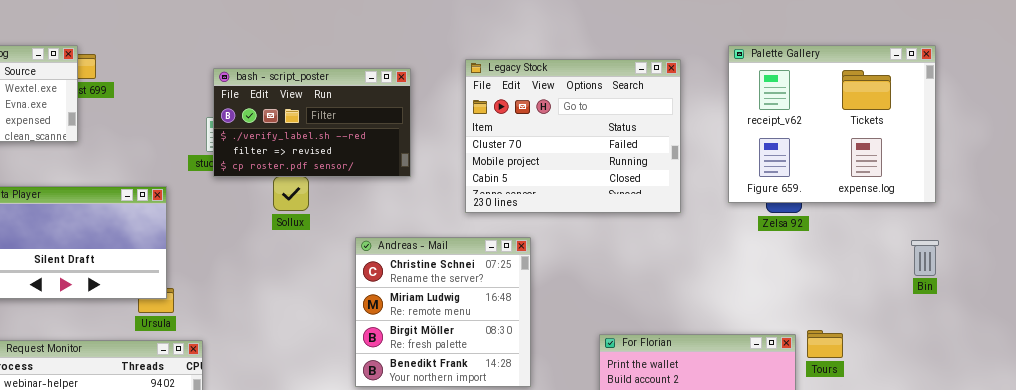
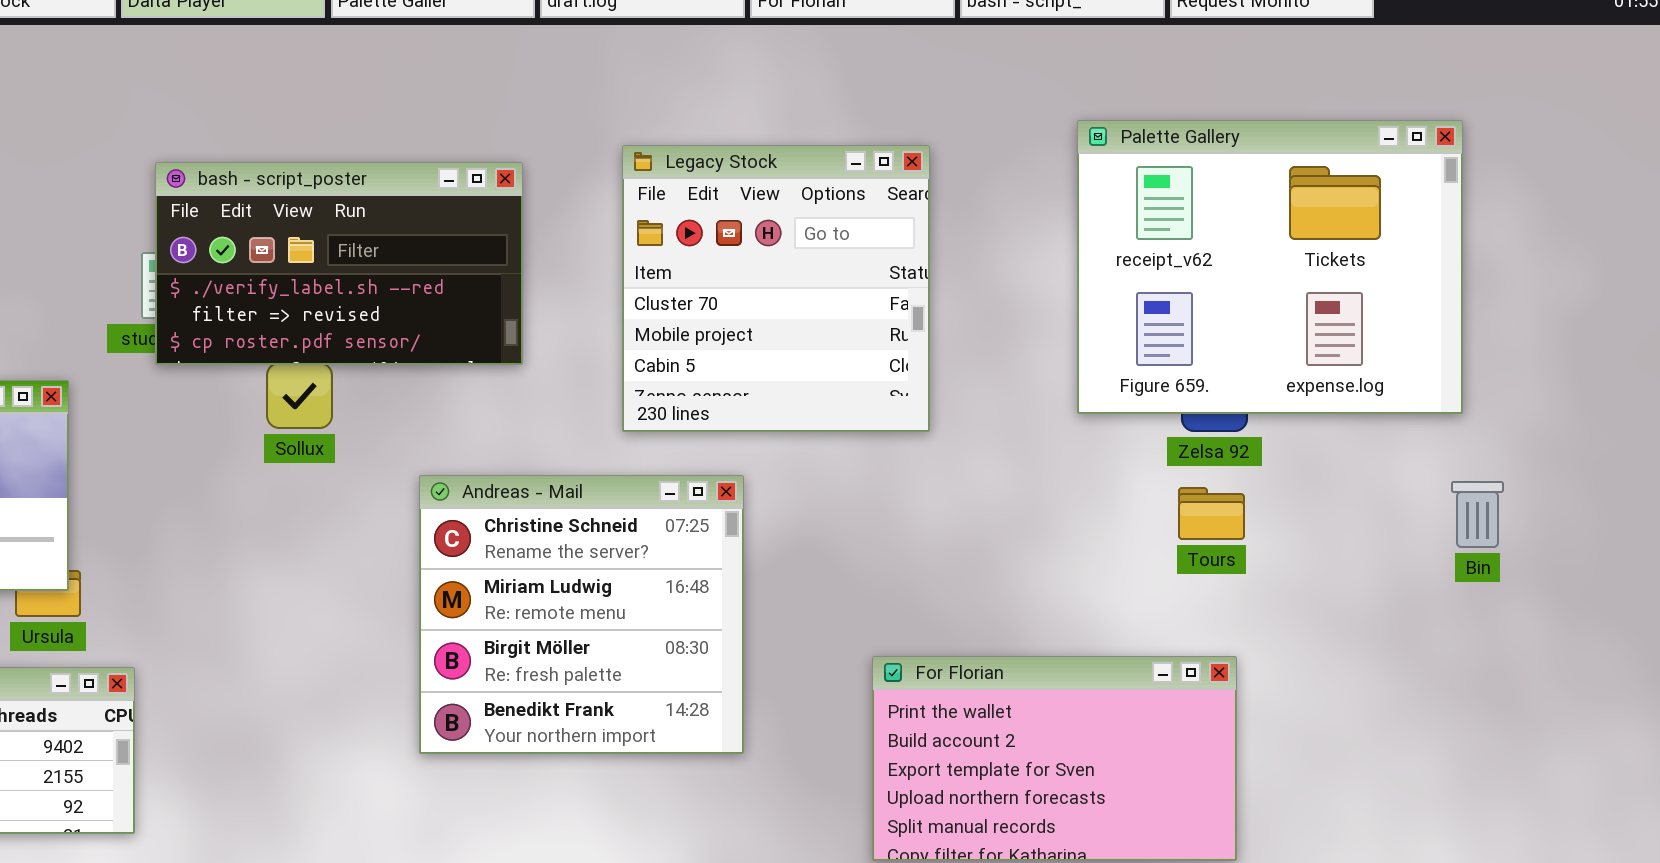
Palette Gallery: [728,45,936,203] -> [1077,120,1463,414], moved
Legacy Stock: [465,59,681,213] -> [622,145,930,432], resized
Tours: [807,330,843,358] -> [1178,487,1245,540], moved

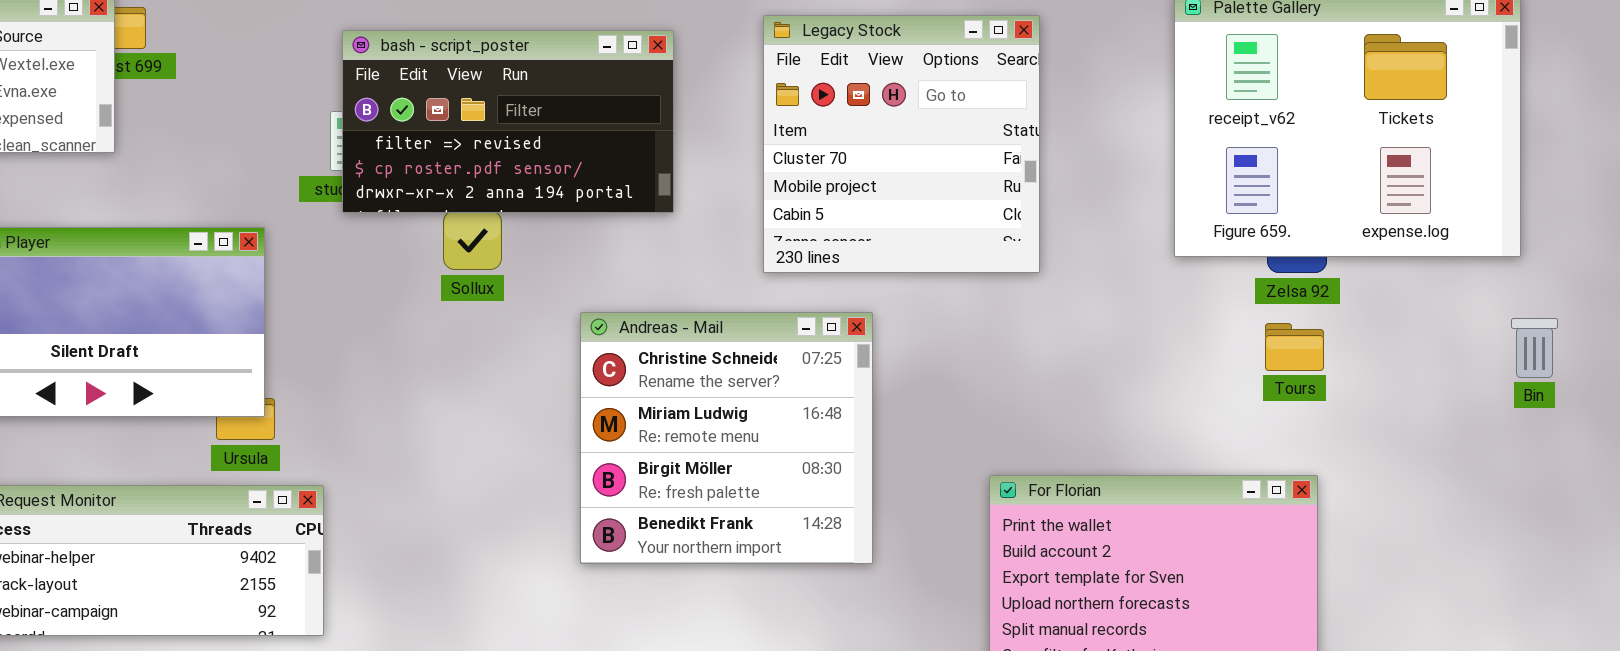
bash - script_poster: [155,162,523,365] -> [342,30,674,213], scrolled down 1 row

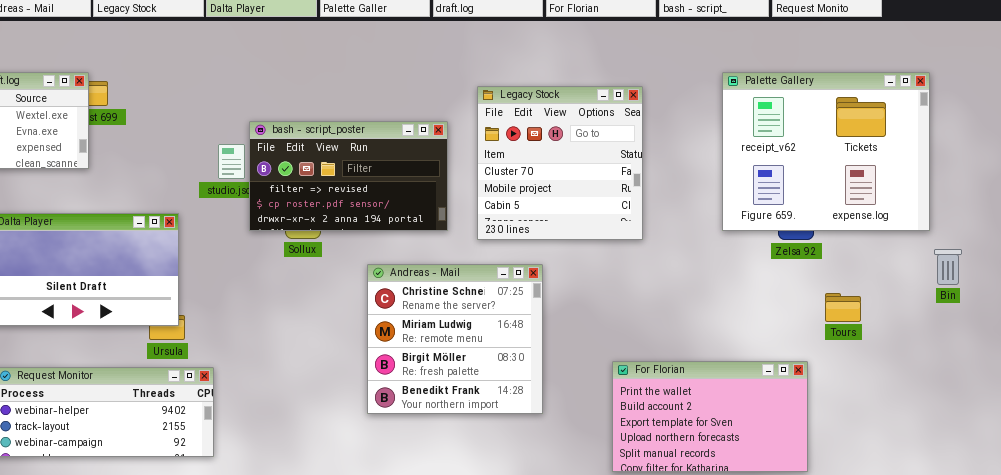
bash - script_poster: [342,30,674,213] -> [249,121,448,231], moved
Bin: [1511,318,1558,378] -> [934,249,962,285], moved
Tours: [1265,323,1324,371] -> [825,293,861,322], moved

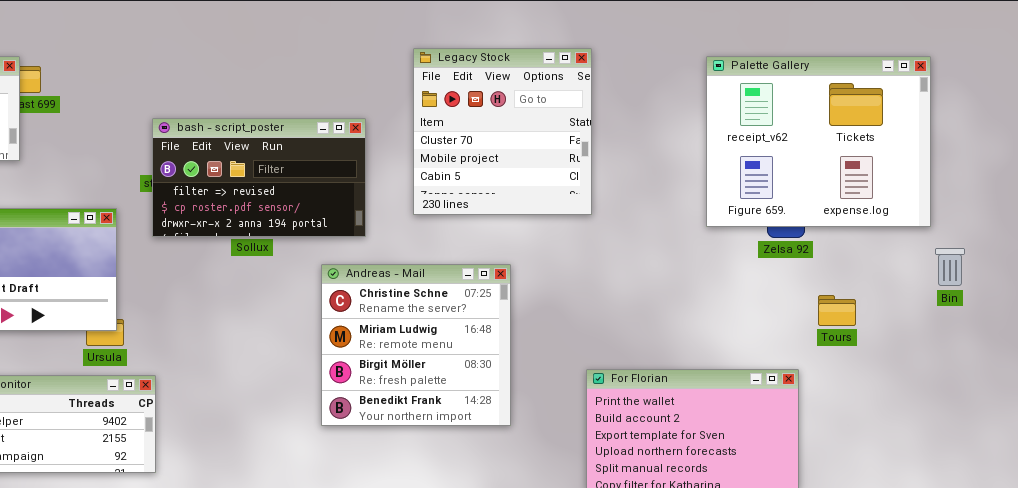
Legacy Stock: [477,86,643,240] -> [413,48,592,215], moved
bash - script_poster: [249,121,448,231] -> [152,118,366,237], moved

